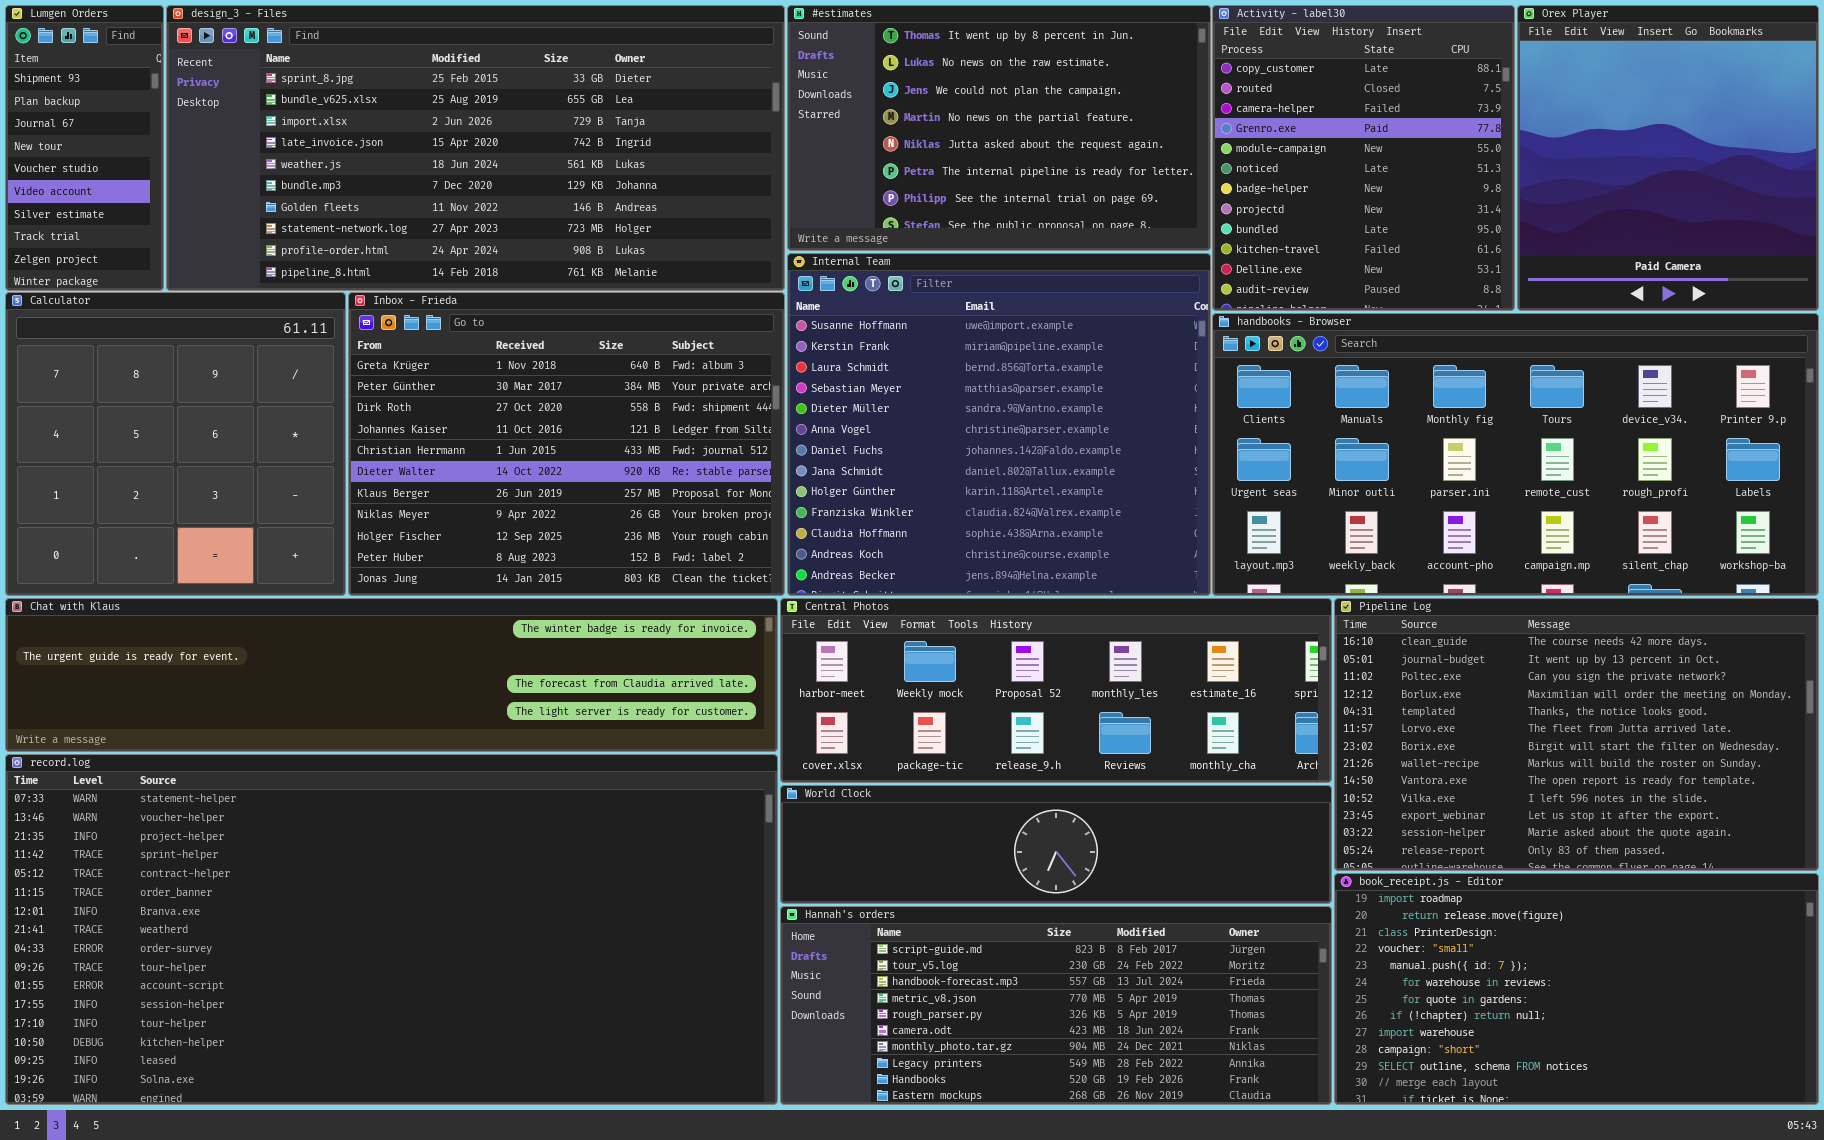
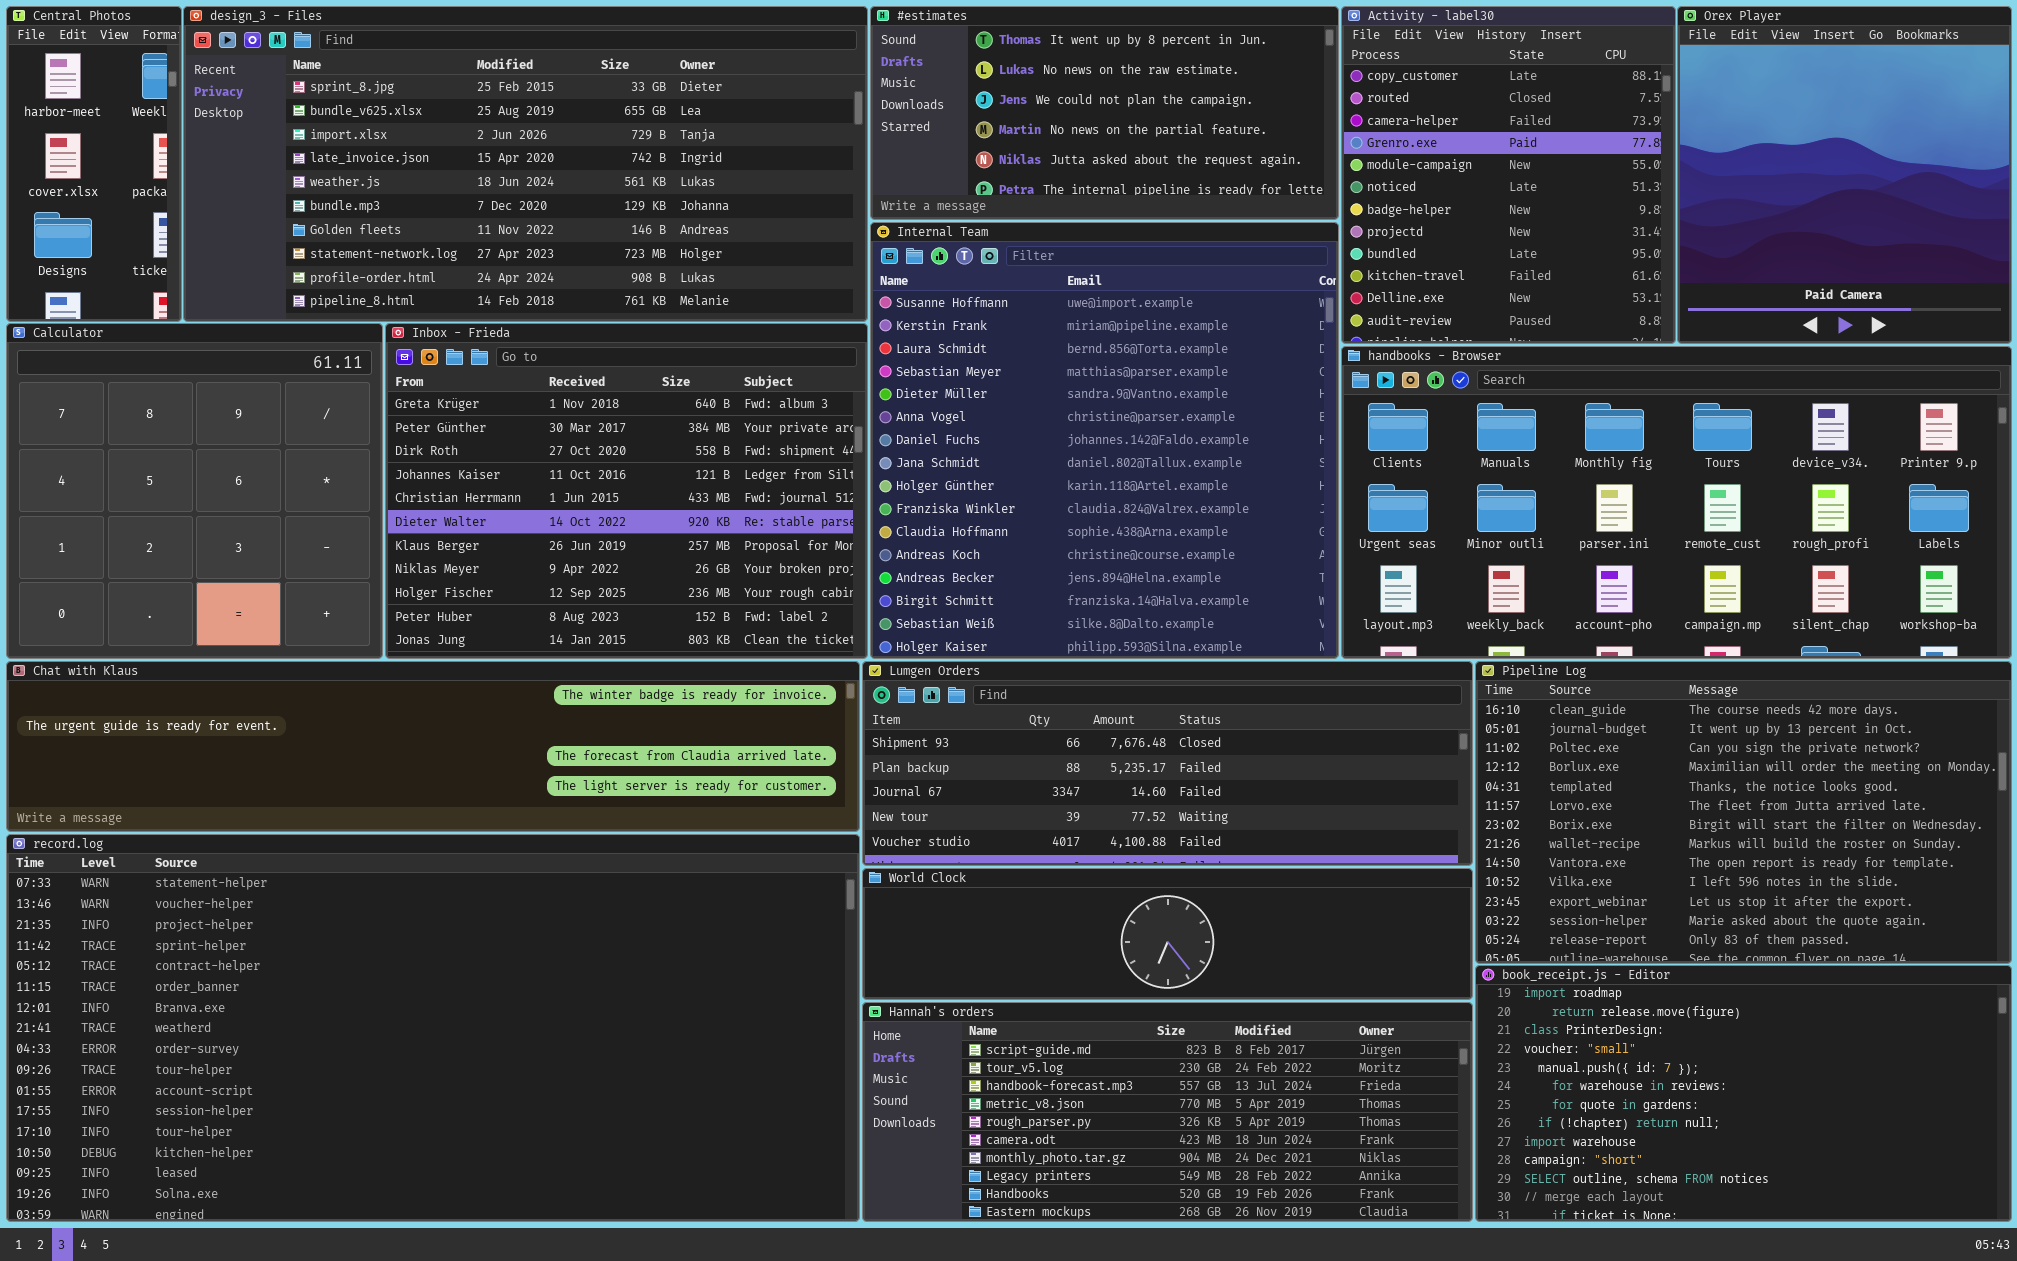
Lumgen Orders: [5,5,164,291] -> [862,661,1473,866], moved, resized
#estimates: [787,5,1211,251] -> [870,6,1339,220], resized
Internal Team: [787,253,1211,596] -> [870,222,1339,659], resized
Central Photos: [780,598,1332,783] -> [6,6,182,322], moved, resized

